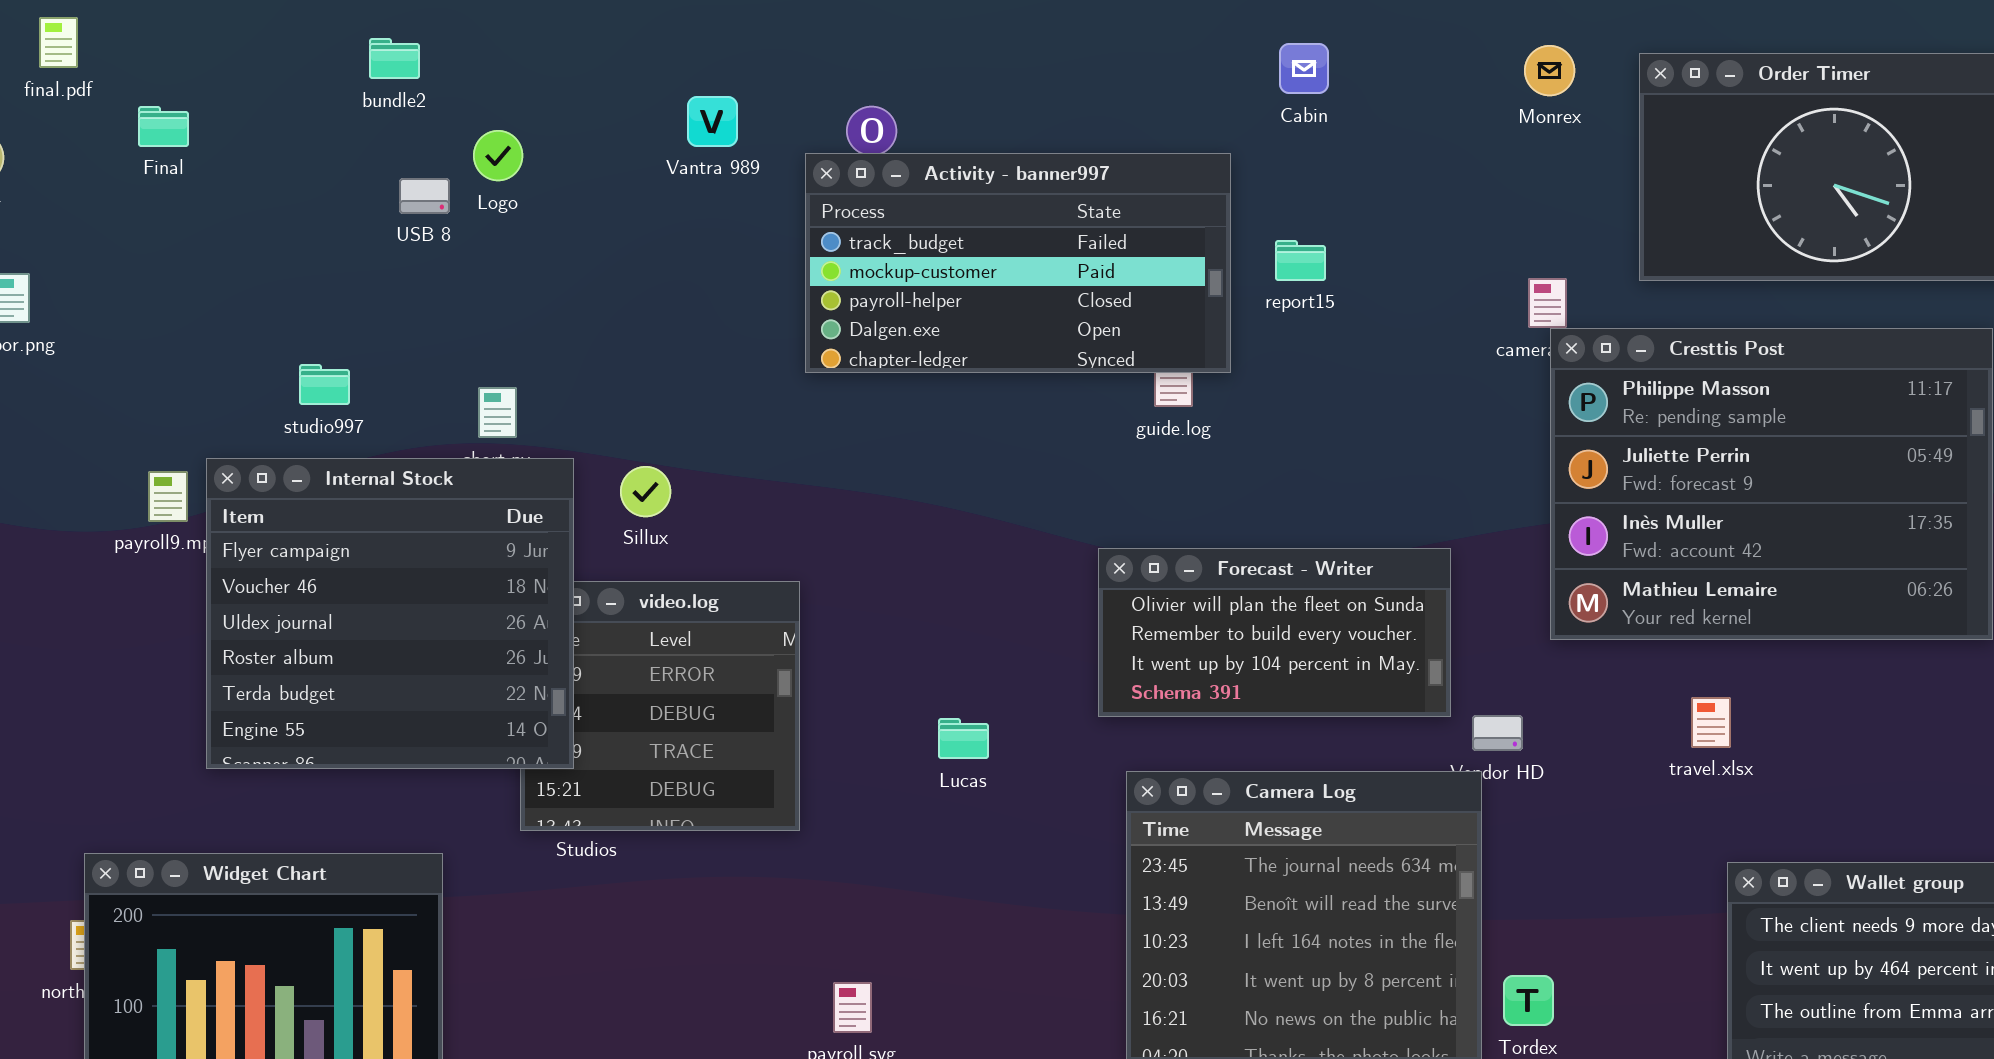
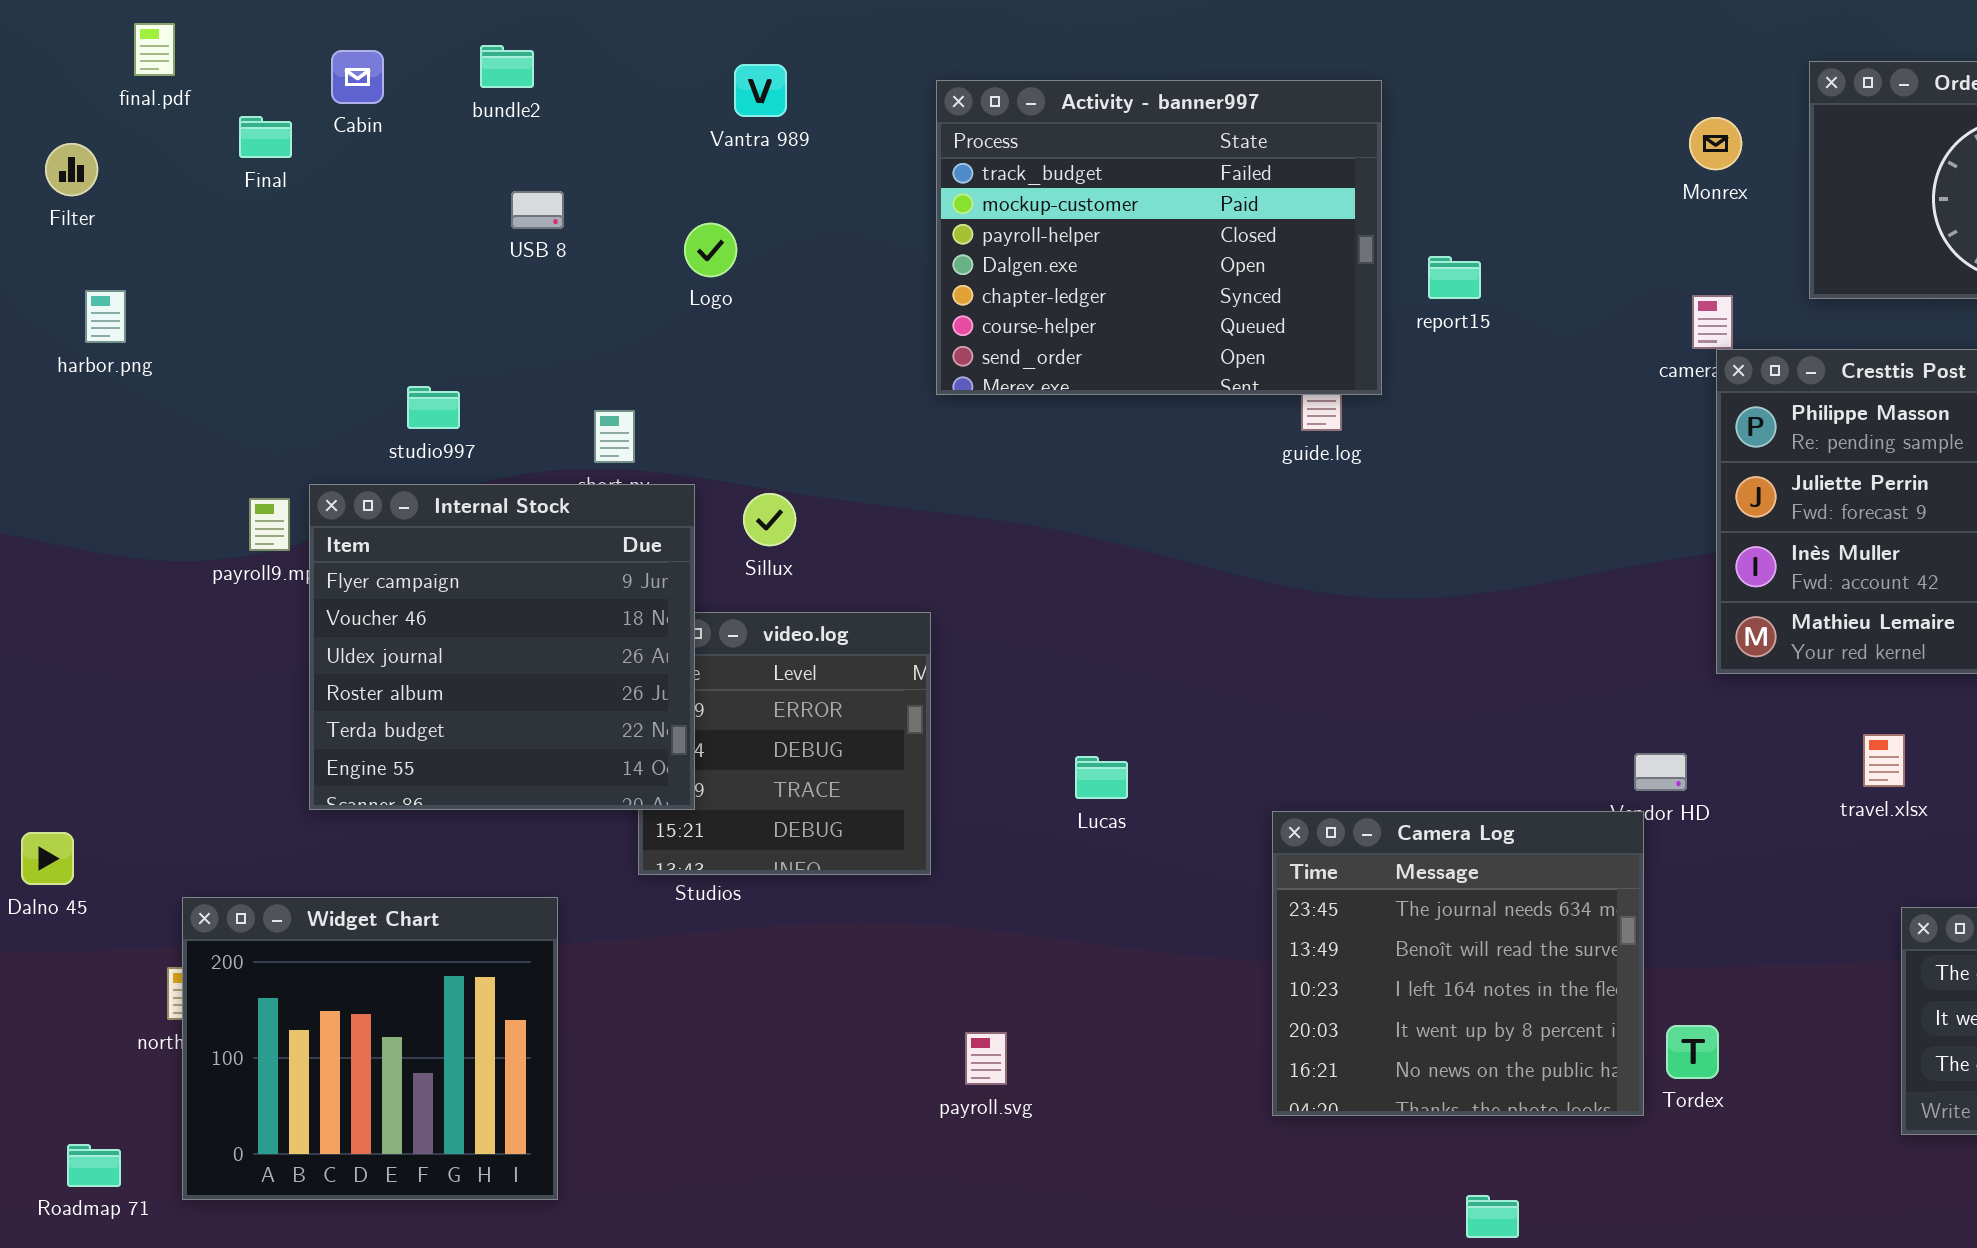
Cabin: [1279,43,1329,94] -> [331,50,384,104], moved
Monrex: [1524,45,1575,96] -> [1689,117,1742,170], moved
Vantra 989: [687,96,738,147] -> [734,64,787,117], moved
Logo: [473,130,523,181] -> [684,223,737,277], moved
Activity - banner997: [805,153,1231,373] -> [936,80,1382,395], resized
Forecast - Writer: [1098,548,1451,717] -> none, closed

